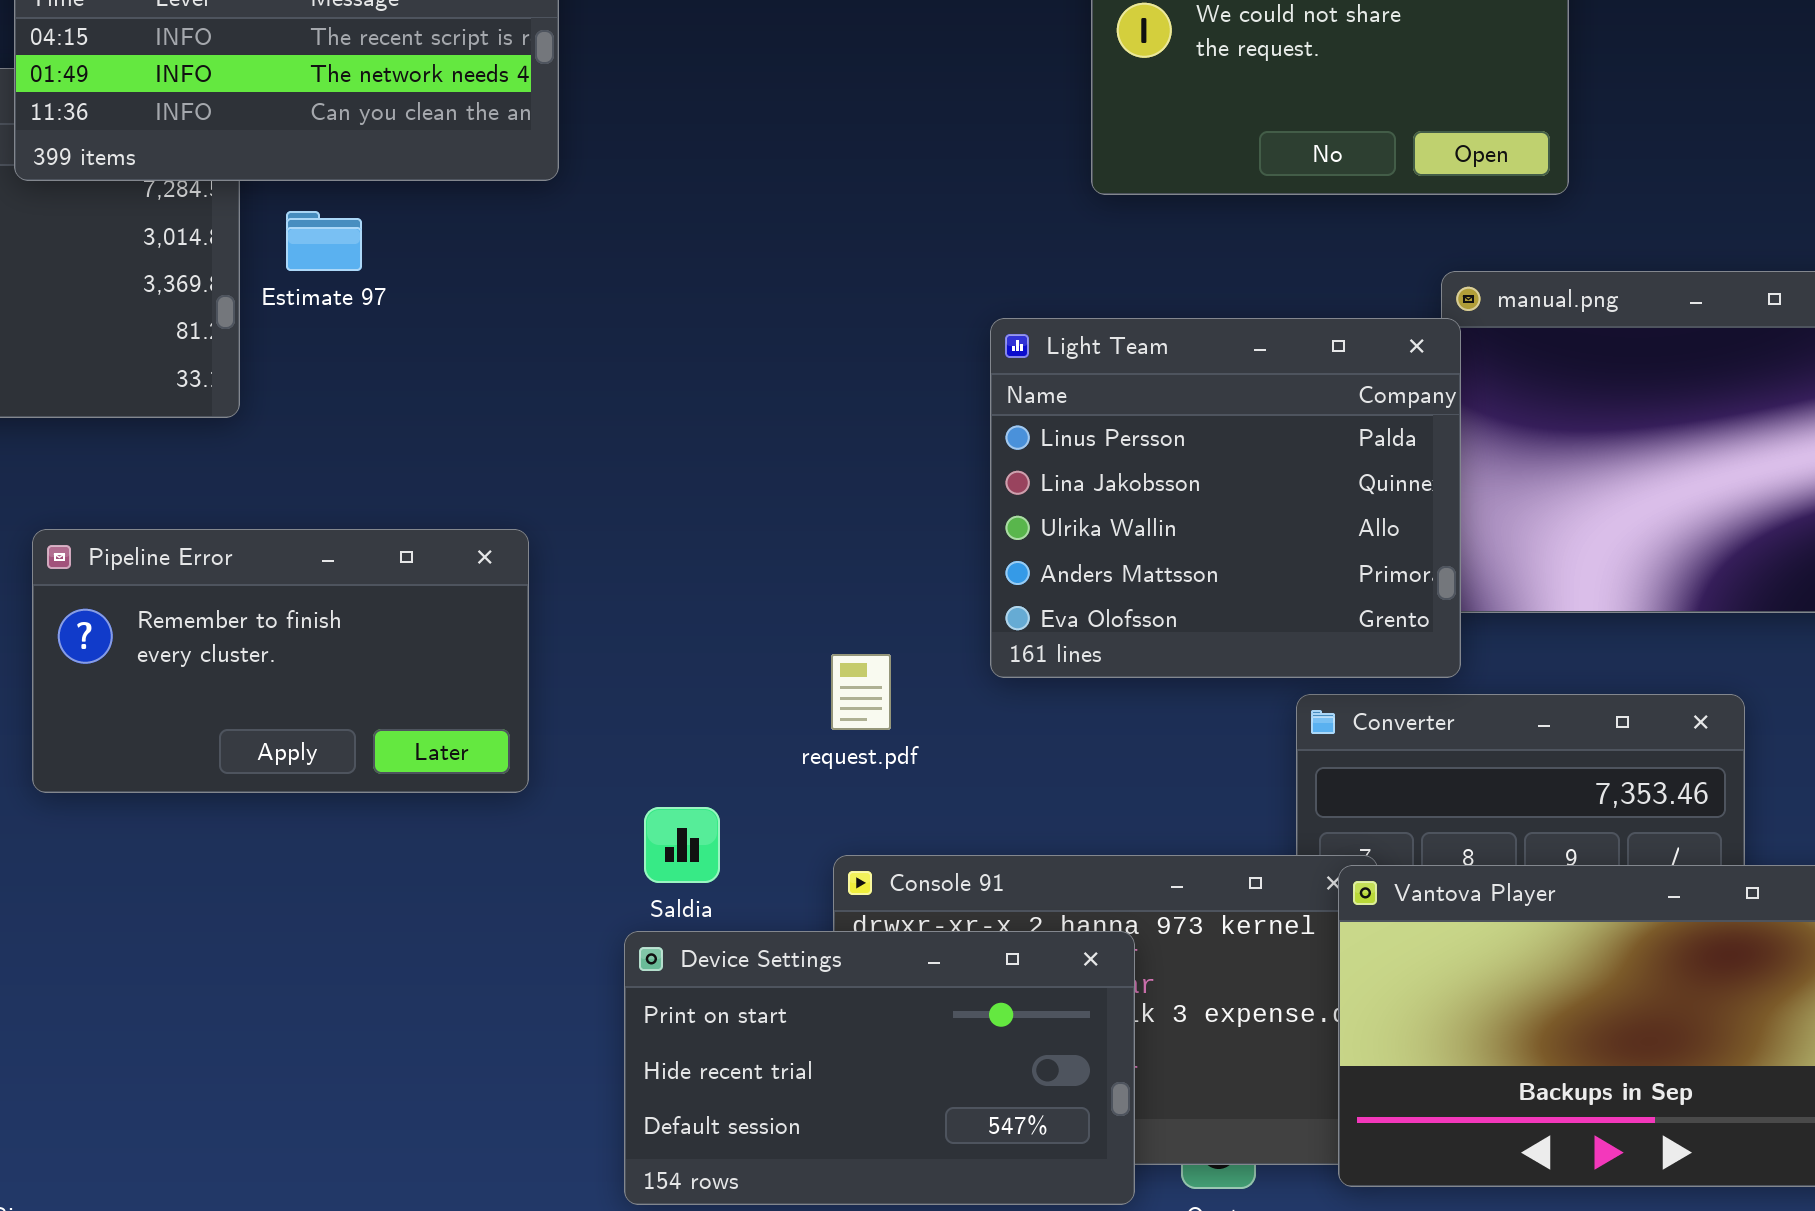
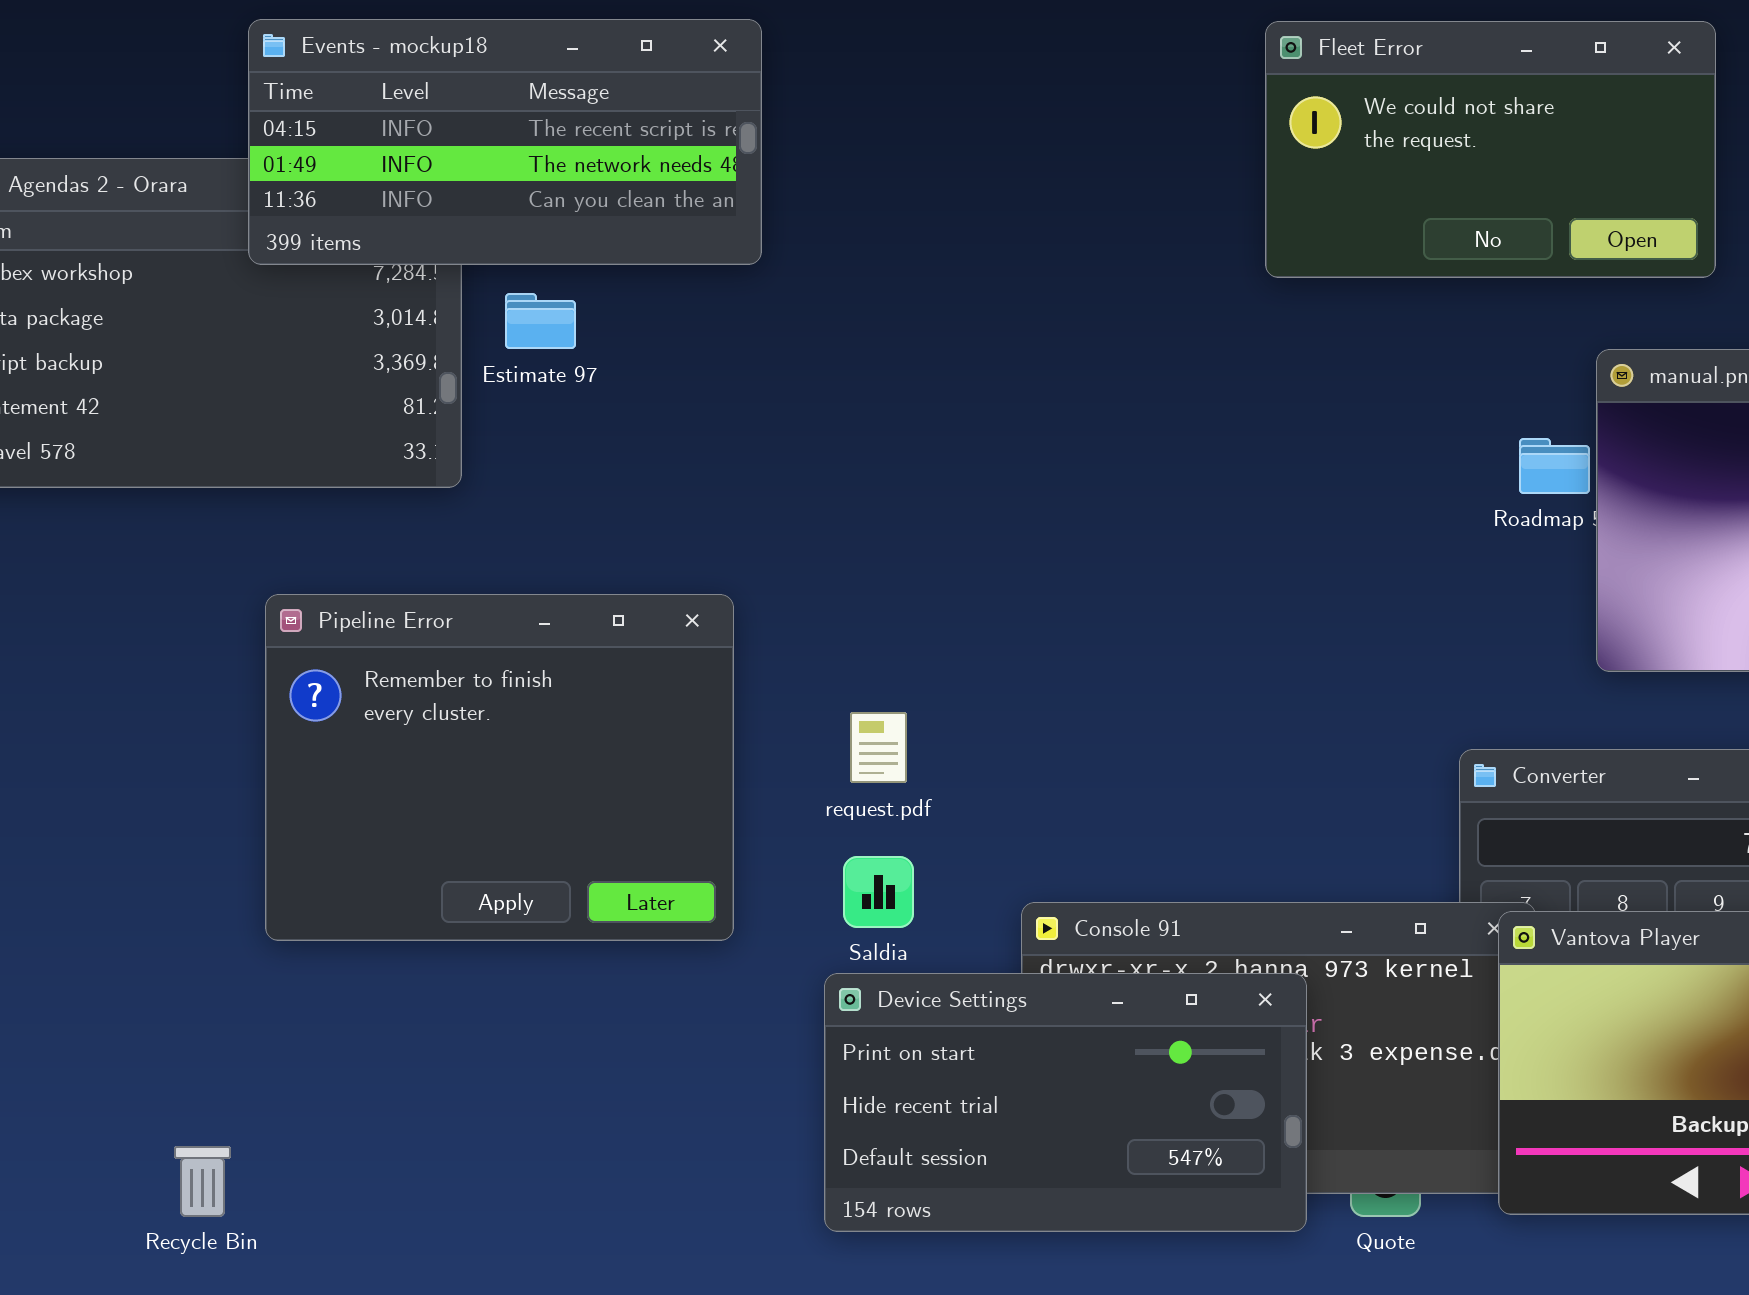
Light Team: [990,318,1461,678] -> none, closed
Pipeline Error: [32,529,529,793] -> [265,594,734,941], resized
request.pdf: [831,654,891,730] -> [850,712,907,783], moved

